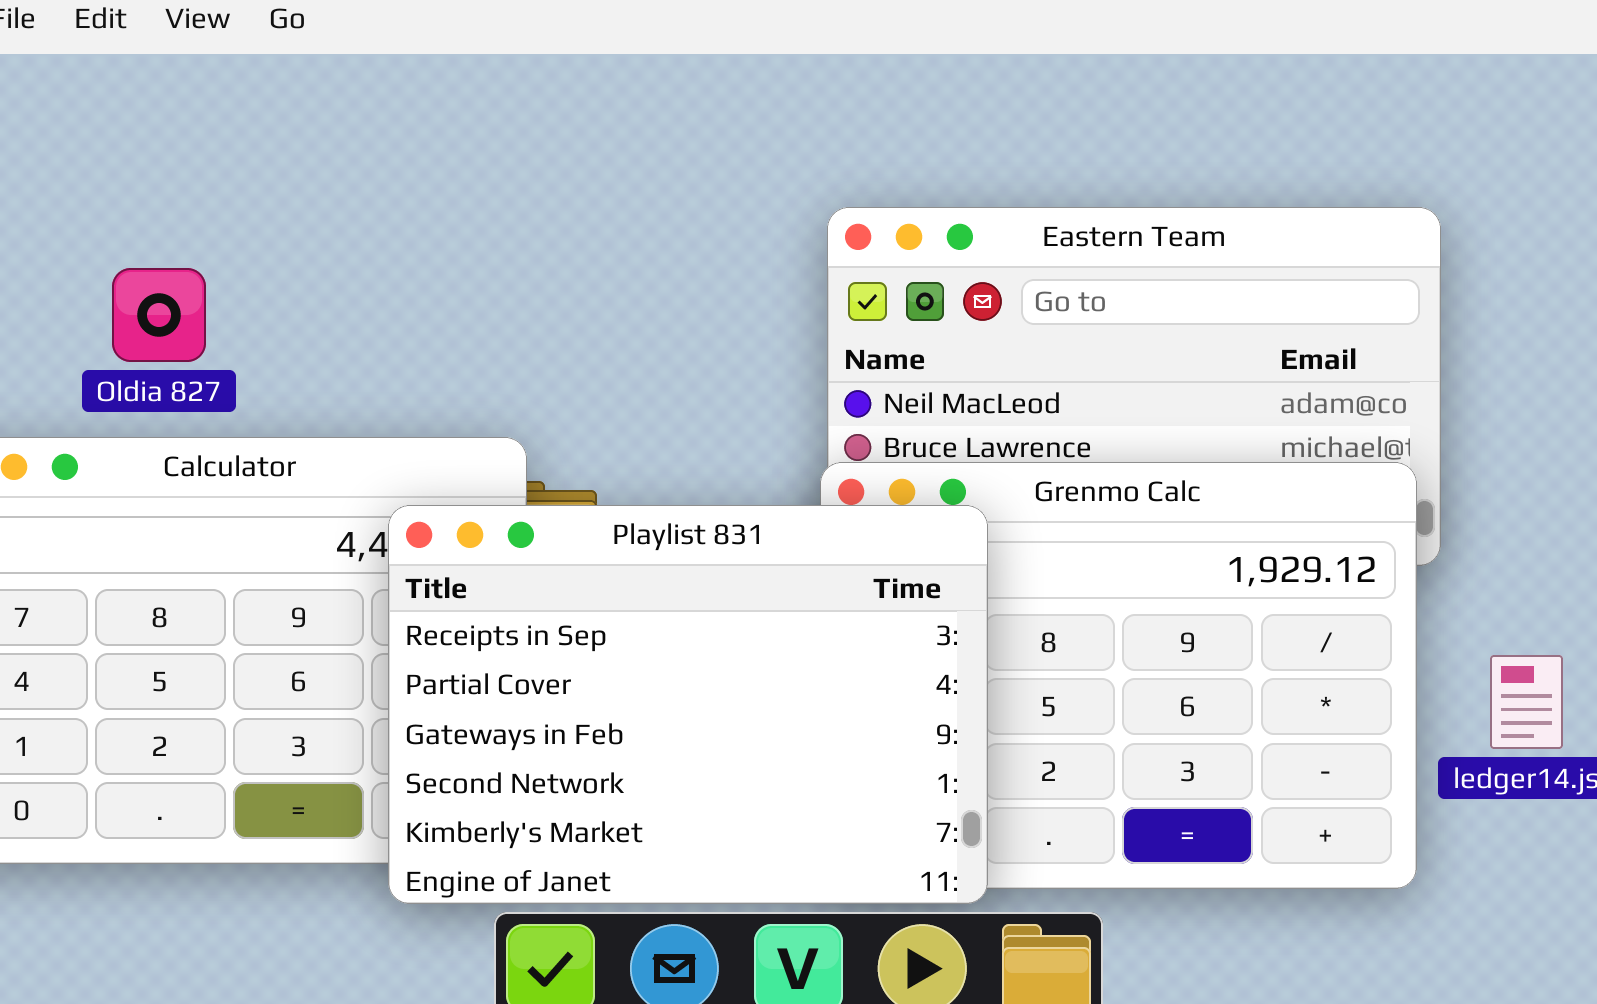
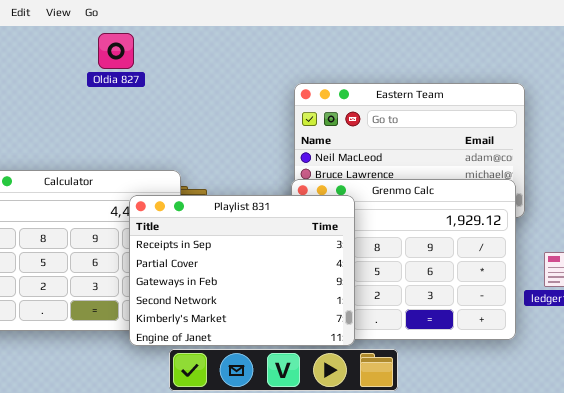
Oldia 827: [112,268,206,362] -> [98,33,134,69], moved

